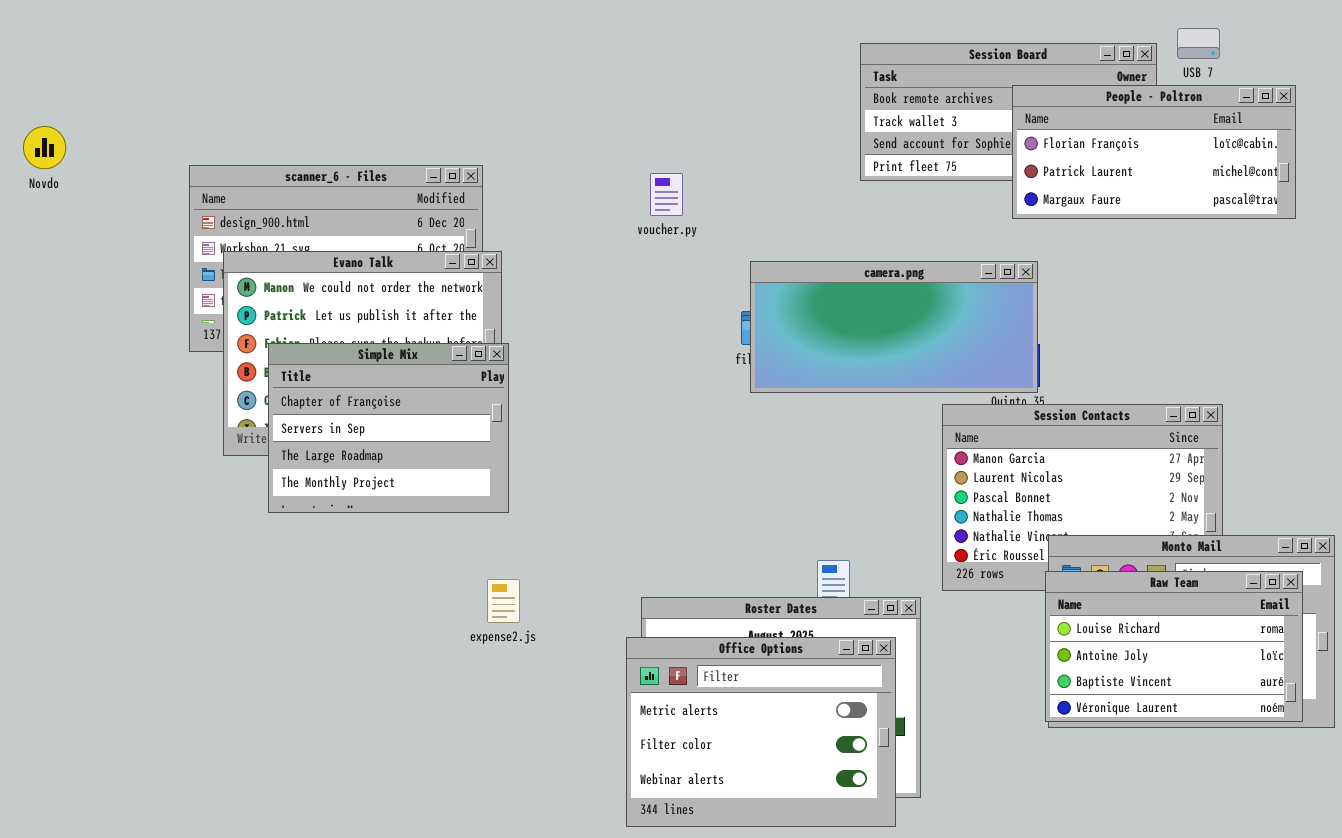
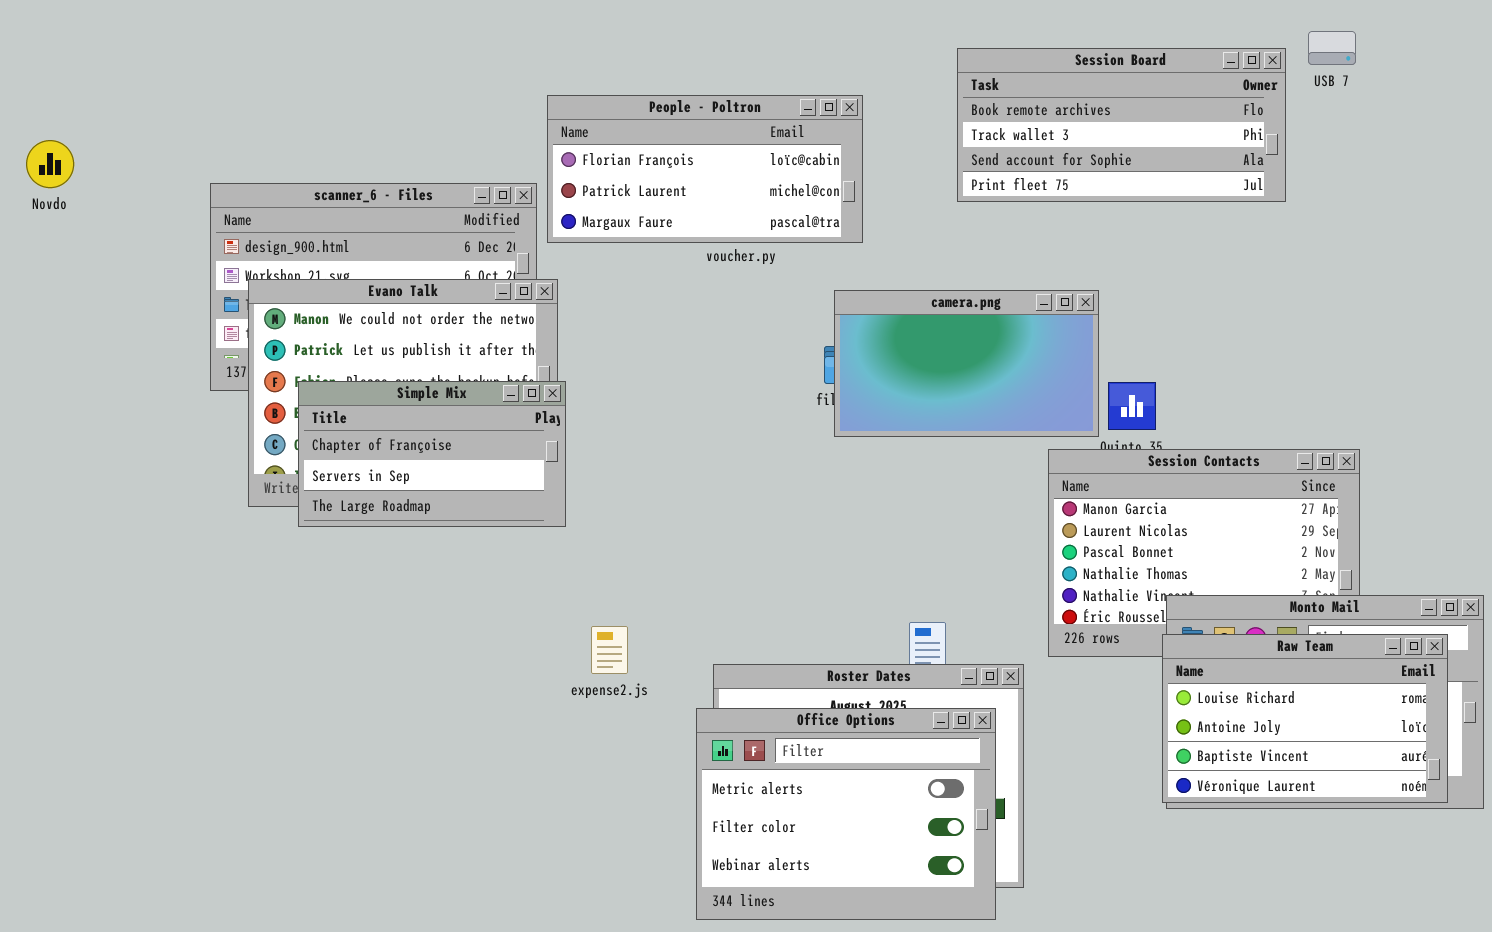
People - Poltron: [1012,85,1296,219] -> [547,95,863,243], moved
camera.png: [750,261,1038,393] -> [834,290,1099,437], resized
Simple Mix: [268,343,509,513] -> [298,381,566,527], resized
expense2.js: [487,579,520,623] -> [591,626,628,674], moved

